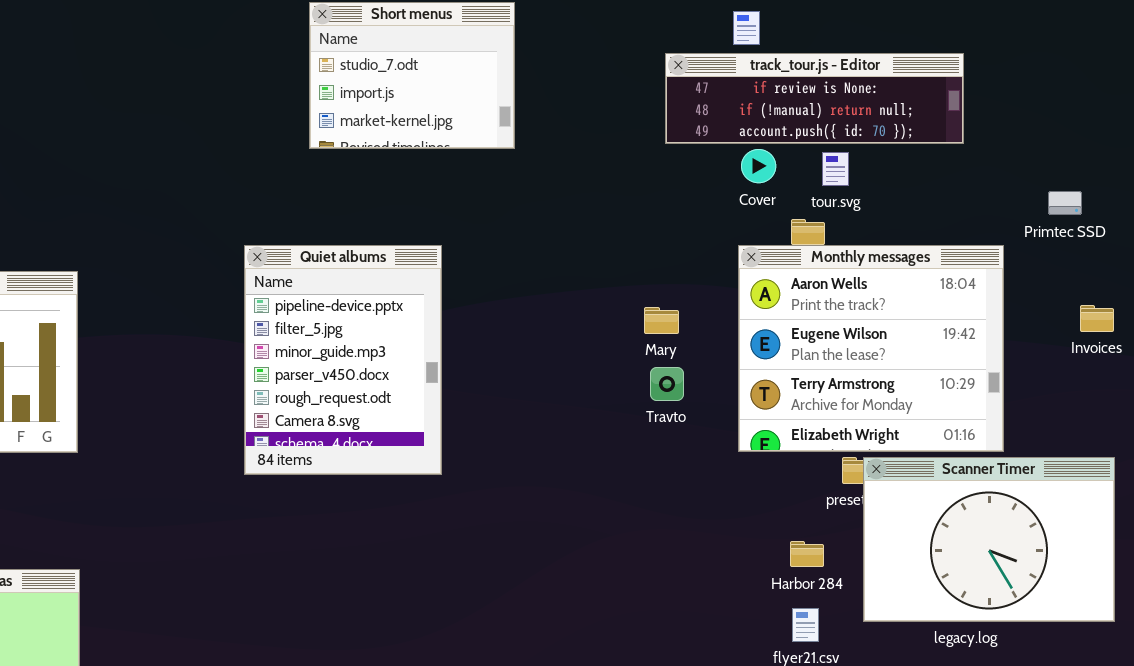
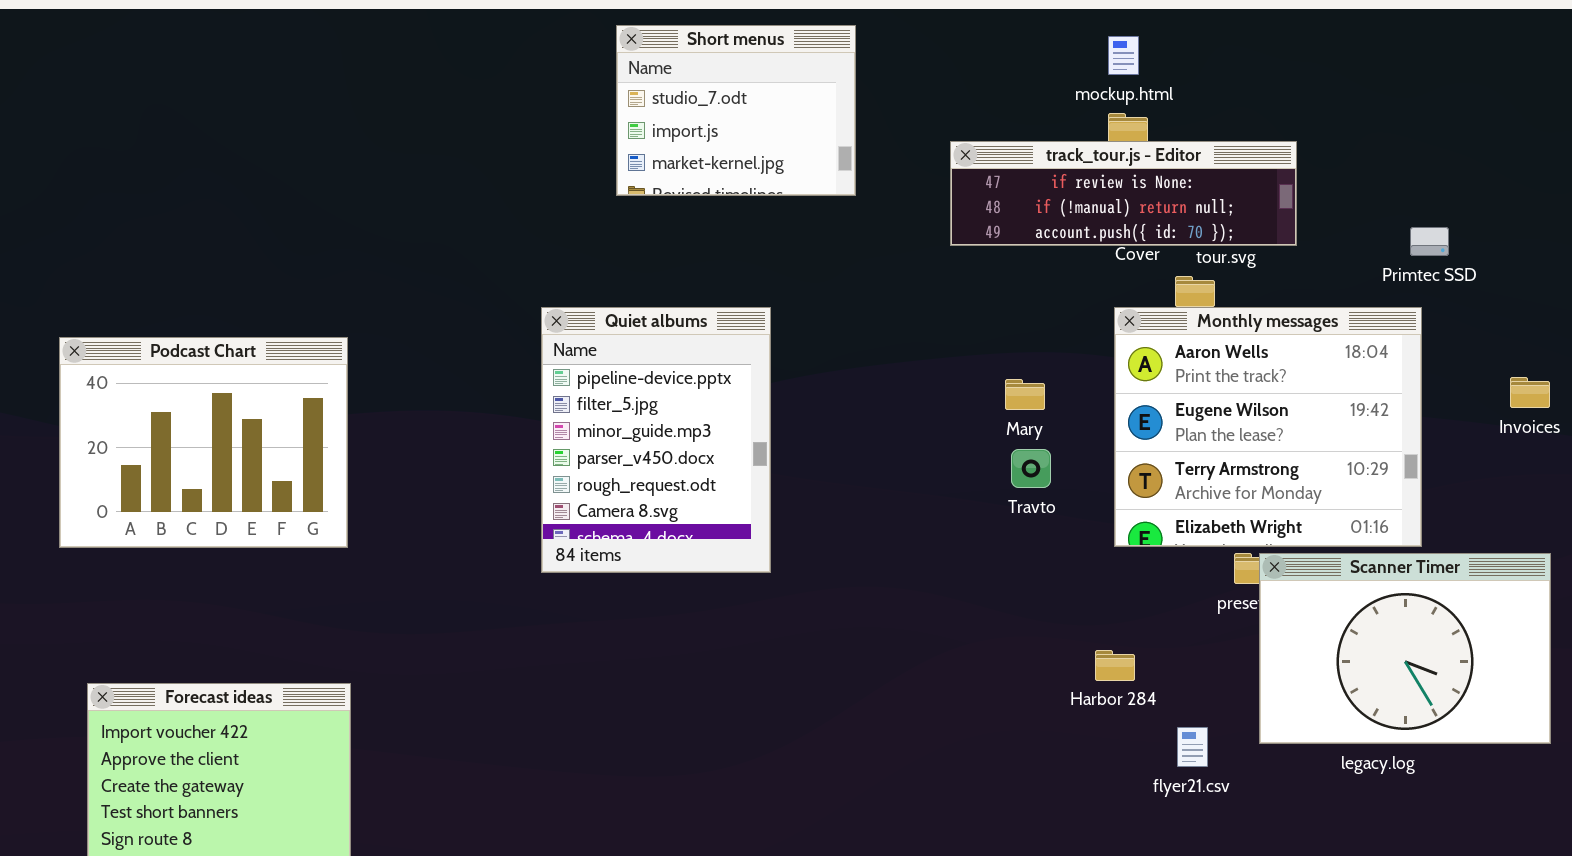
track_tour.js - Editor: [665,53,964,144] -> [950,141,1297,246], moved
Primtec SSD: [1048,191,1082,215] -> [1410,227,1449,256], moved
Harbor 284: [790,541,824,567] -> [1095,650,1135,681], moved

